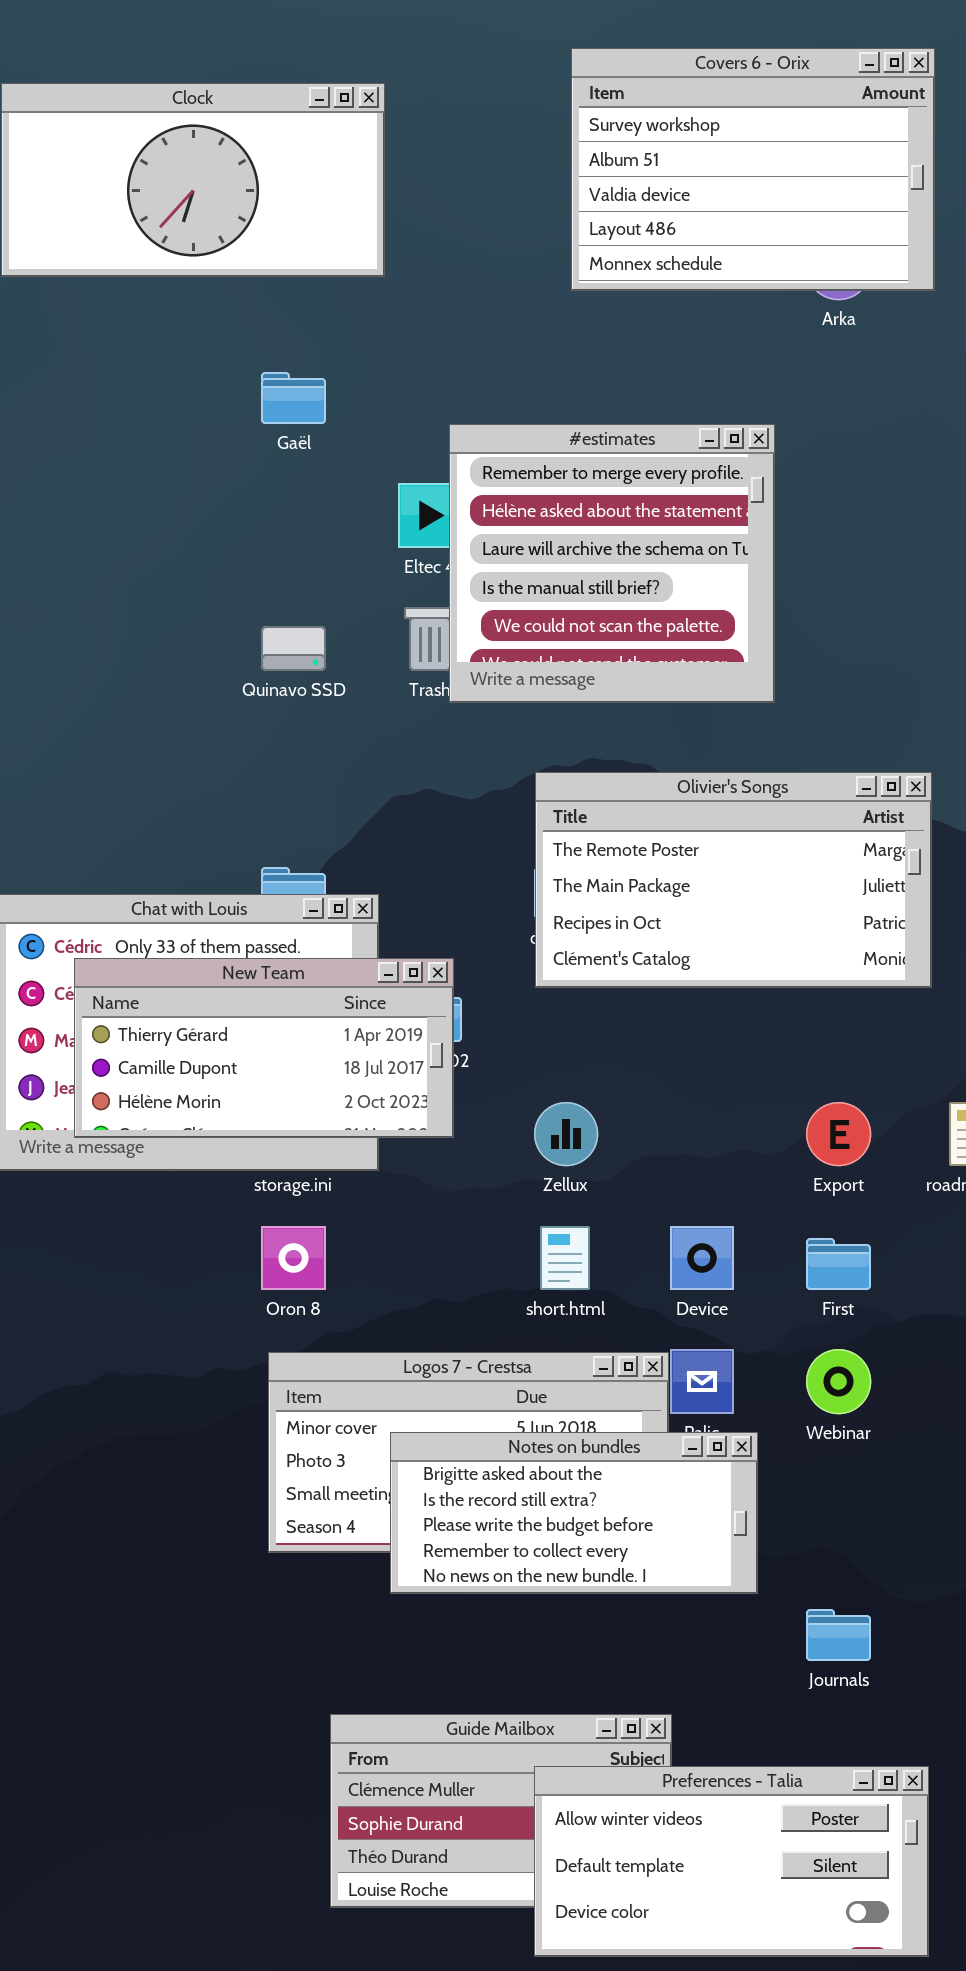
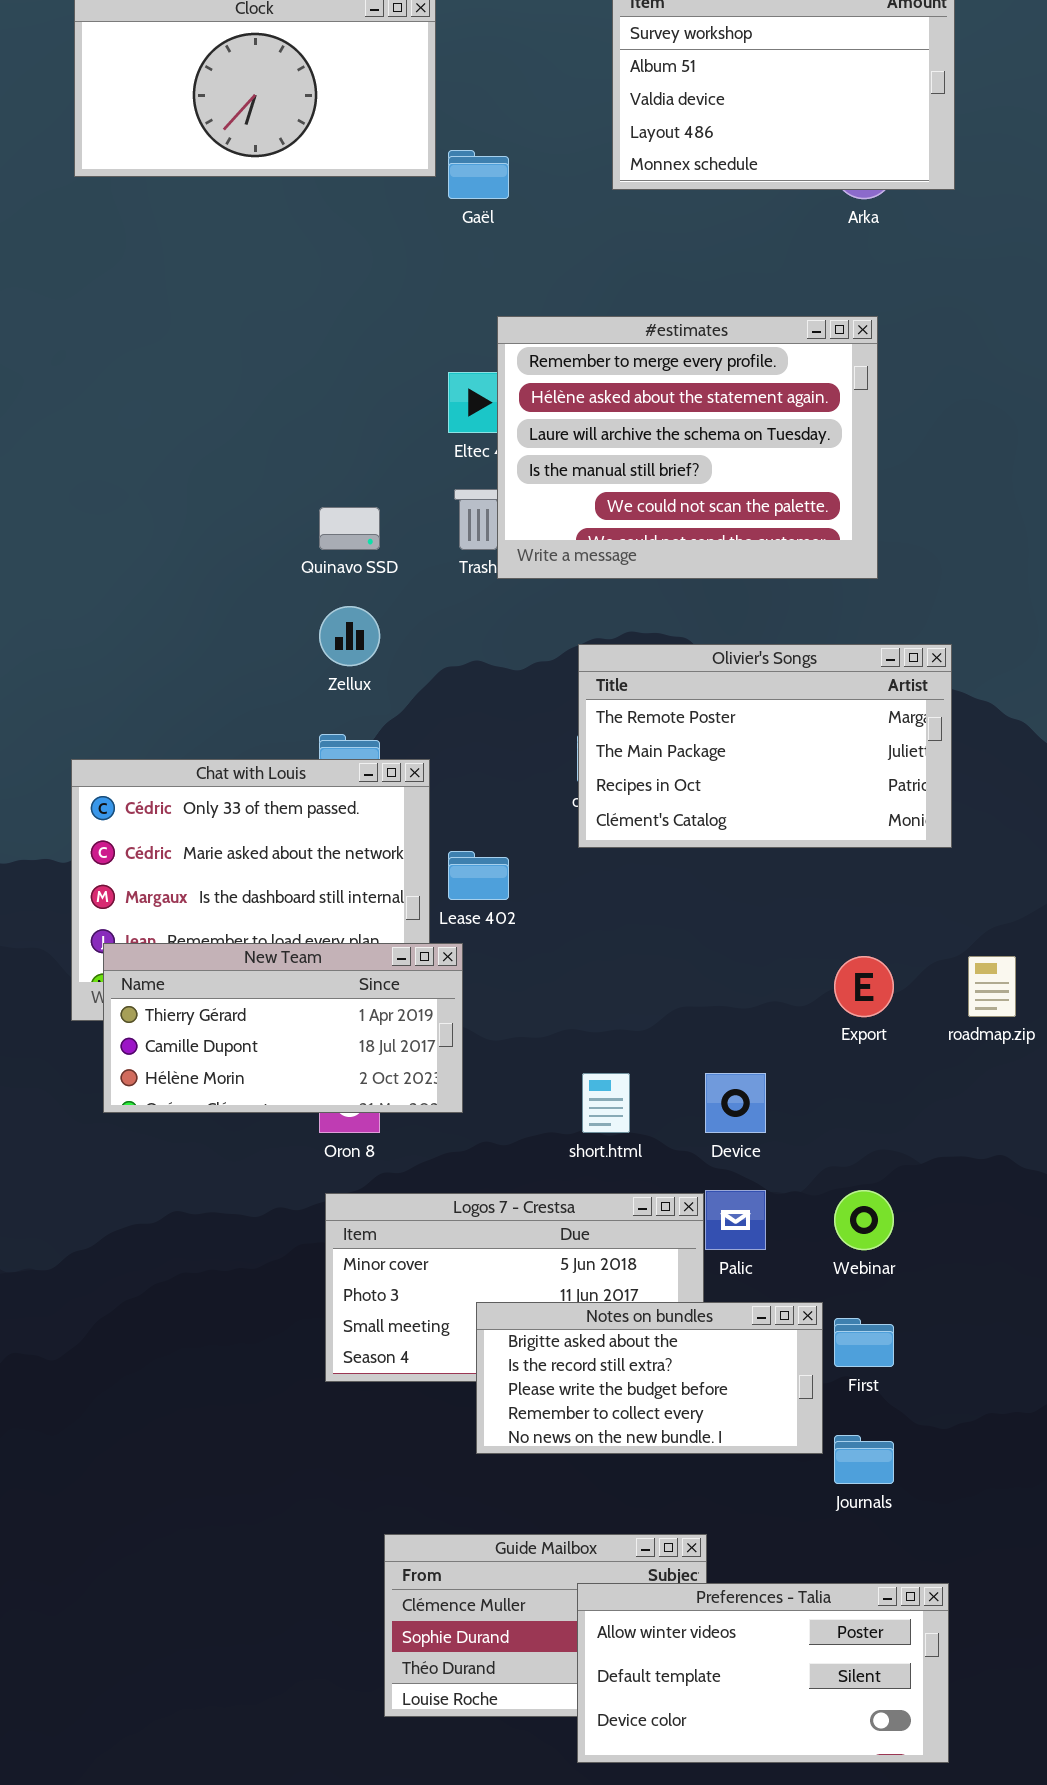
Gaël: [261,372,326,424] -> [448,150,509,199], moved
#estimates: [449,424,775,703] -> [497,316,878,579], resized
New Team: [74,958,454,1138] -> [103,943,463,1113], moved
Zellux: [534,1102,598,1166] -> [319,606,380,666], moved
First: [806,1238,871,1290] -> [834,1318,894,1367], moved
Notes on bundles: [390,1432,758,1594] -> [476,1302,823,1454], moved

